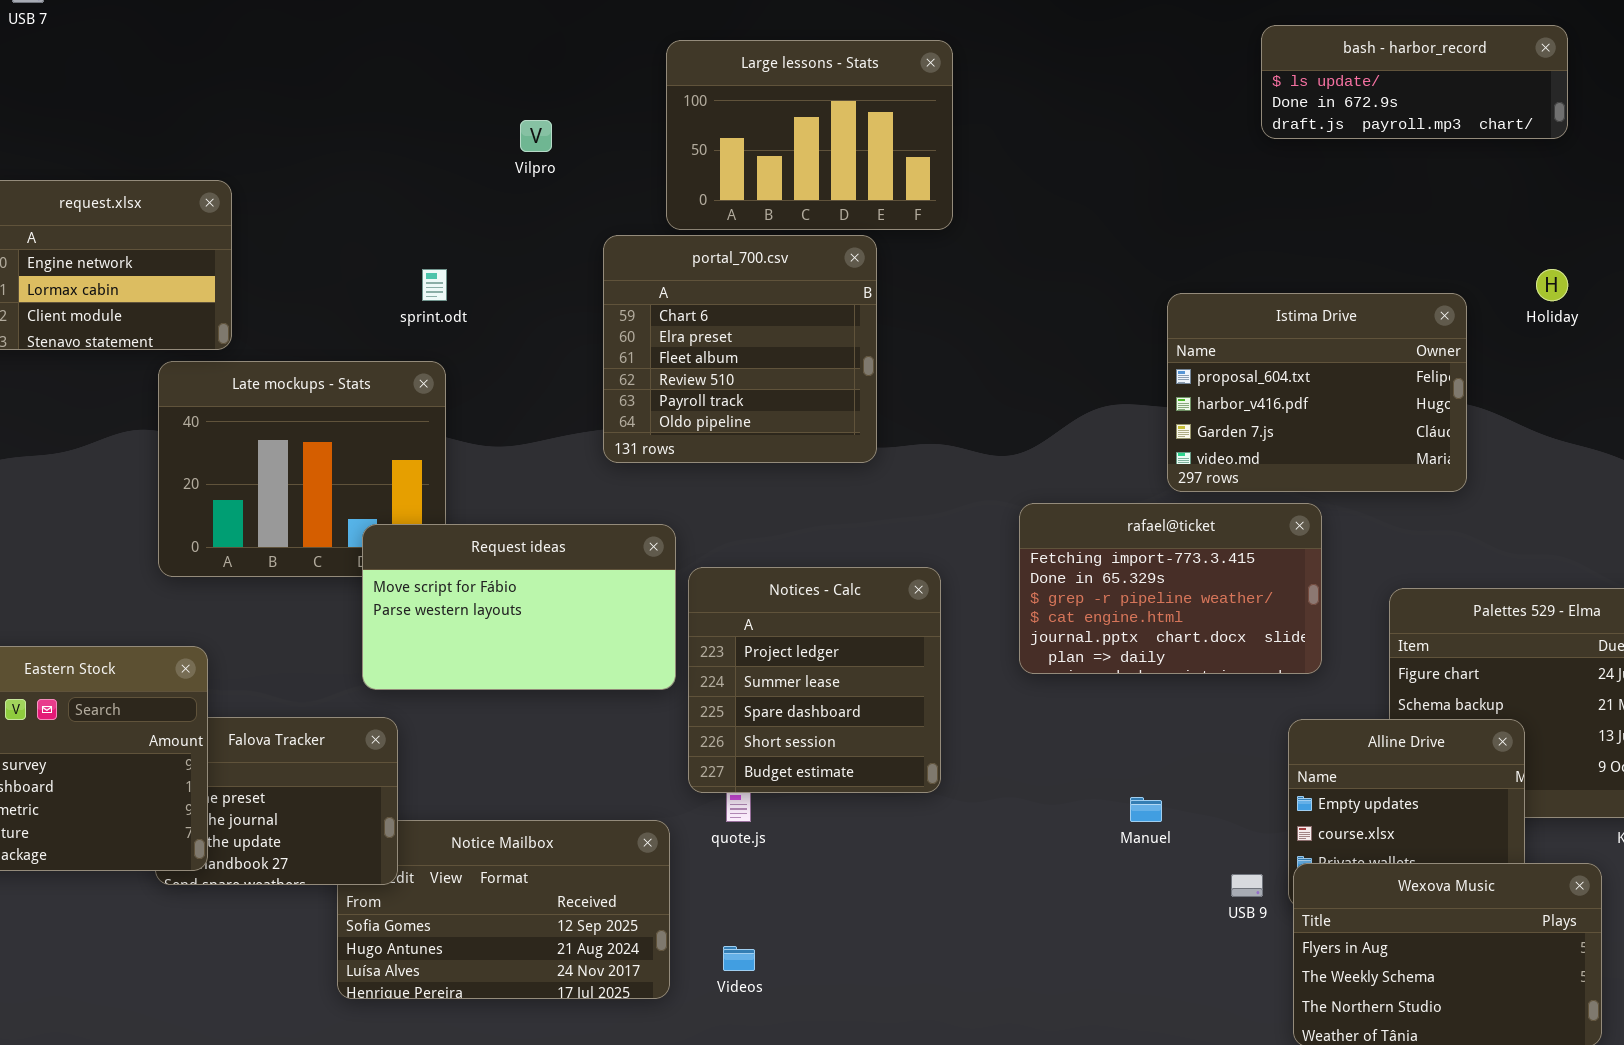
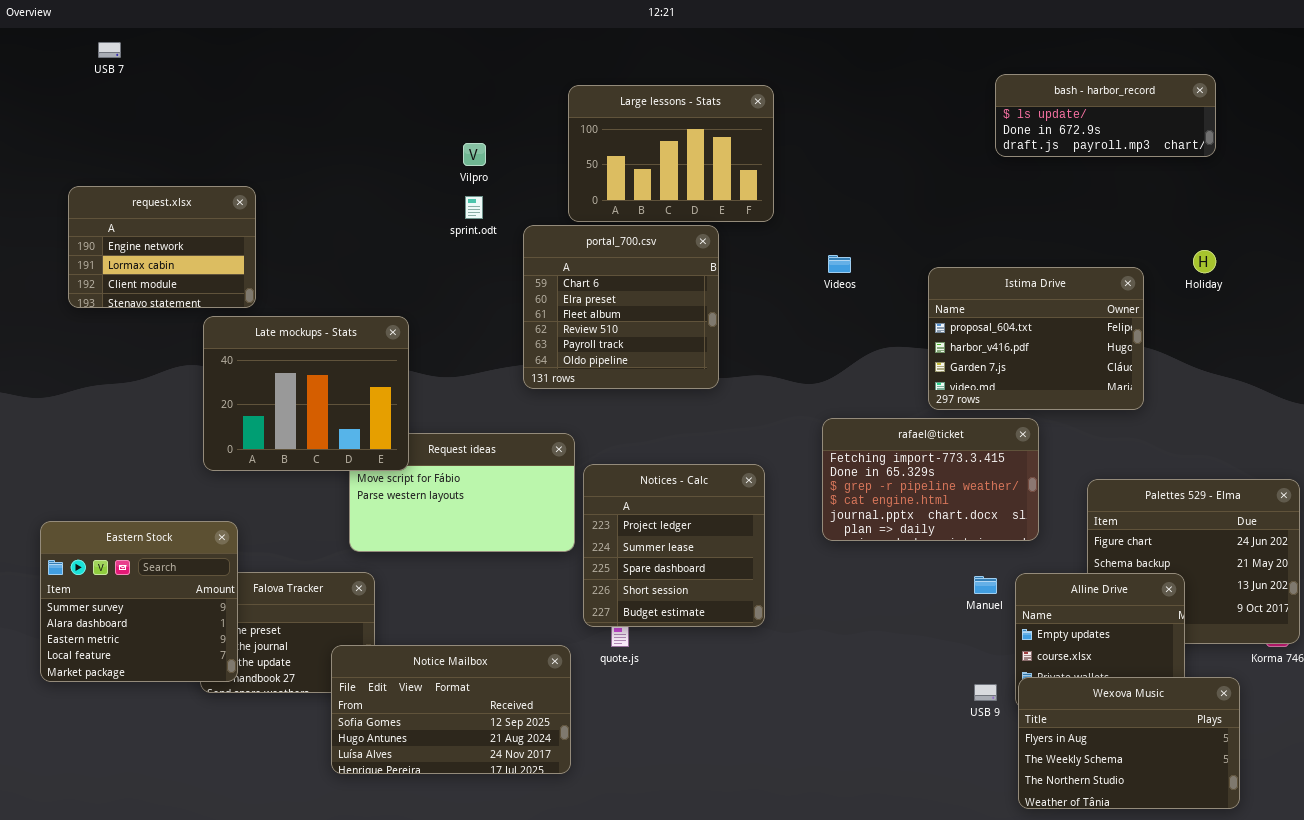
sprint.odt: [422,269,447,301] -> [465,196,483,219], moved
Late mockups - Stats: [158,361,446,577] -> [203,316,409,471], raised
Manuel: [1130,797,1162,822] -> [974,576,997,594], moved
Notice Mailbox: [337,820,670,999] -> [331,645,571,774], raised
Videos: [723,946,755,971] -> [828,255,851,273], moved

